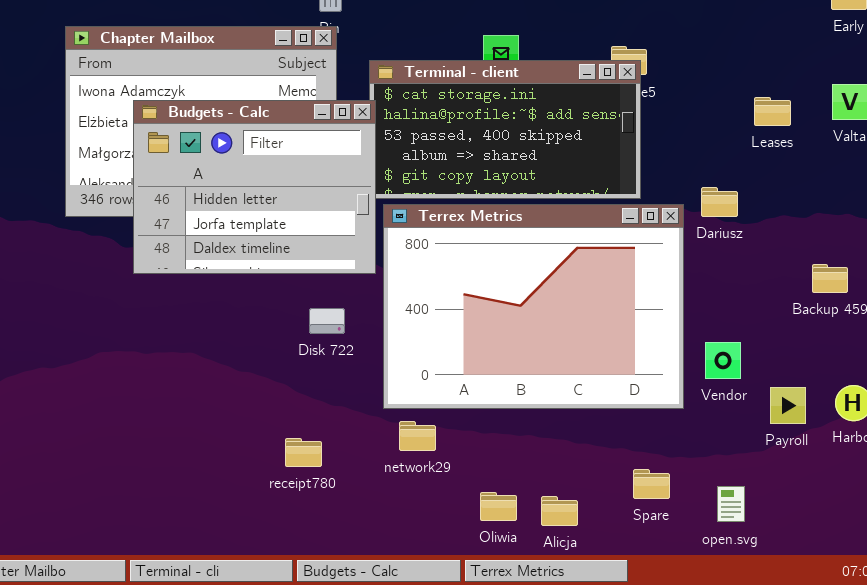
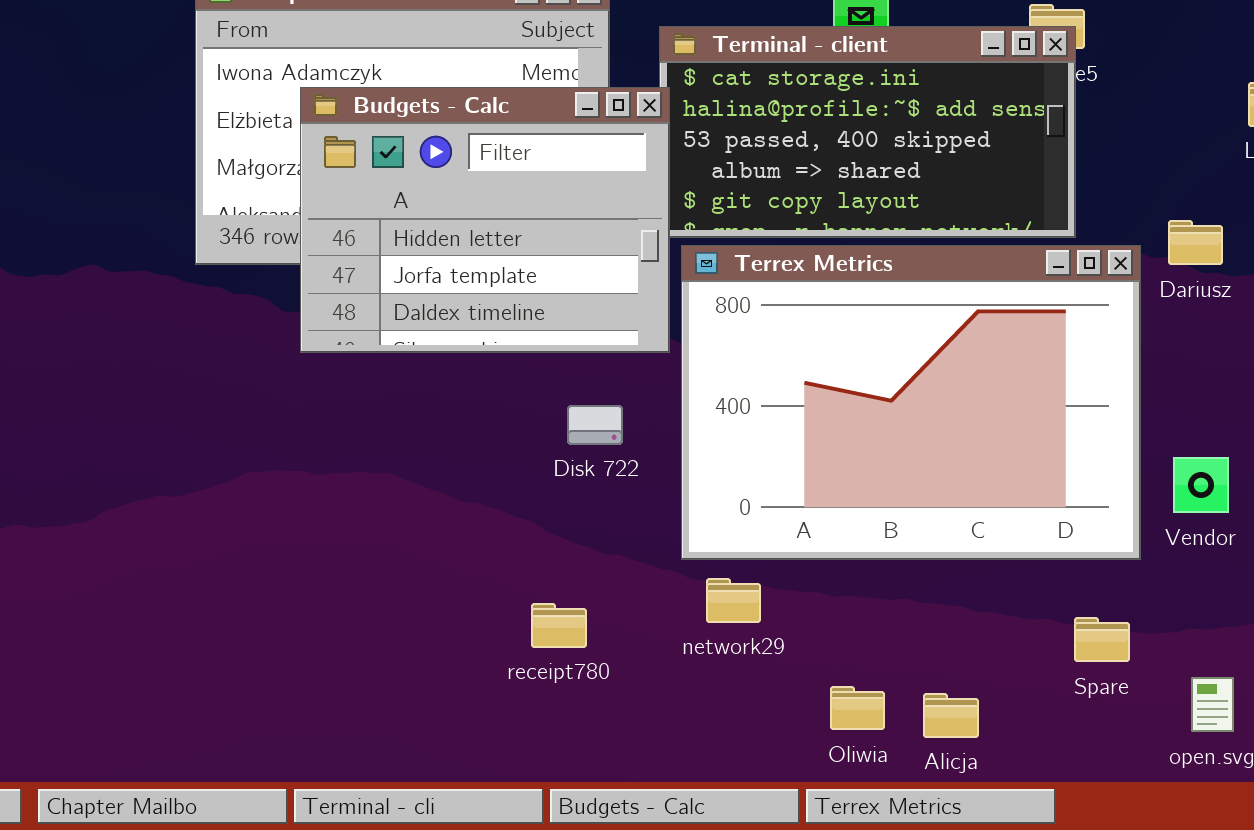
Spare: [633,469,670,499] -> [1074,617,1130,662], moved

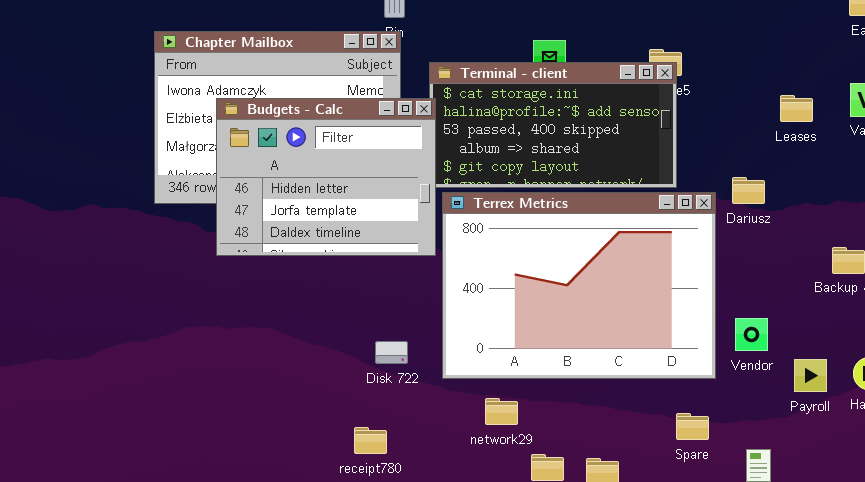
Disk 722: [567,405,623,445] -> [375,341,408,364], moved
network29: [706,578,761,623] -> [485,398,518,425], moved
receipt780: [531,603,587,648] -> [354,427,387,454], moved

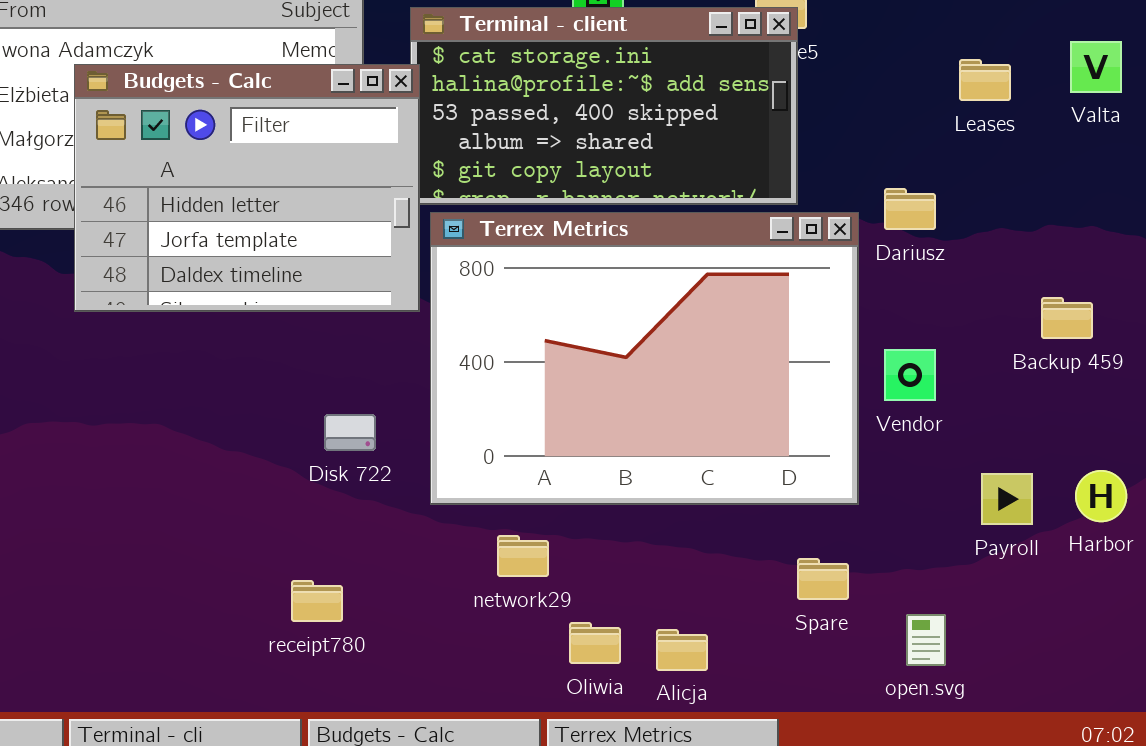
Vendor: [735,318,768,351] -> [884,349,936,401], moved
Disk 722: [375,341,408,364] -> [324,414,376,451], moved

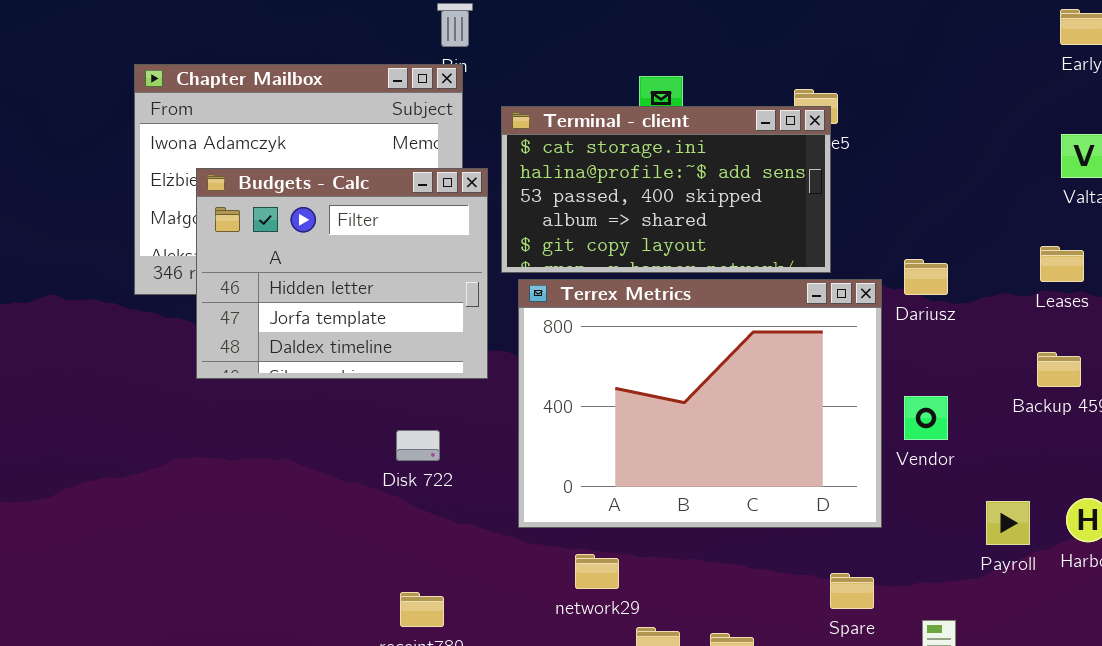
Leases: [959,59,1011,101] -> [1040,246,1084,282], moved
Budgets - Calc: [74,64,420,312] -> [196,168,488,379], moved
Disk 722: [324,414,376,451] -> [396,430,440,461], moved

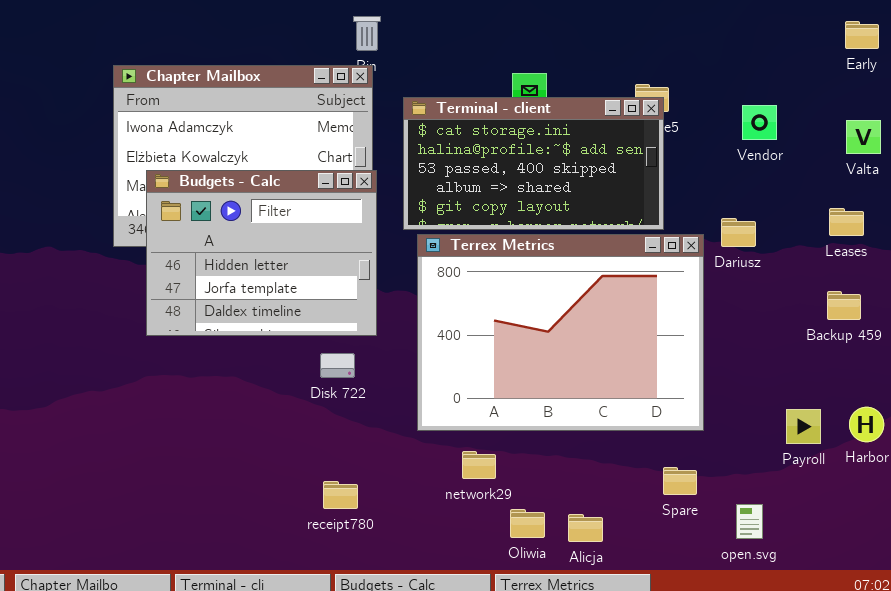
Budgets - Calc: [196,168,488,379] -> [146,170,377,336], moved
Vendor: [904,396,948,440] -> [742,105,777,140], moved

